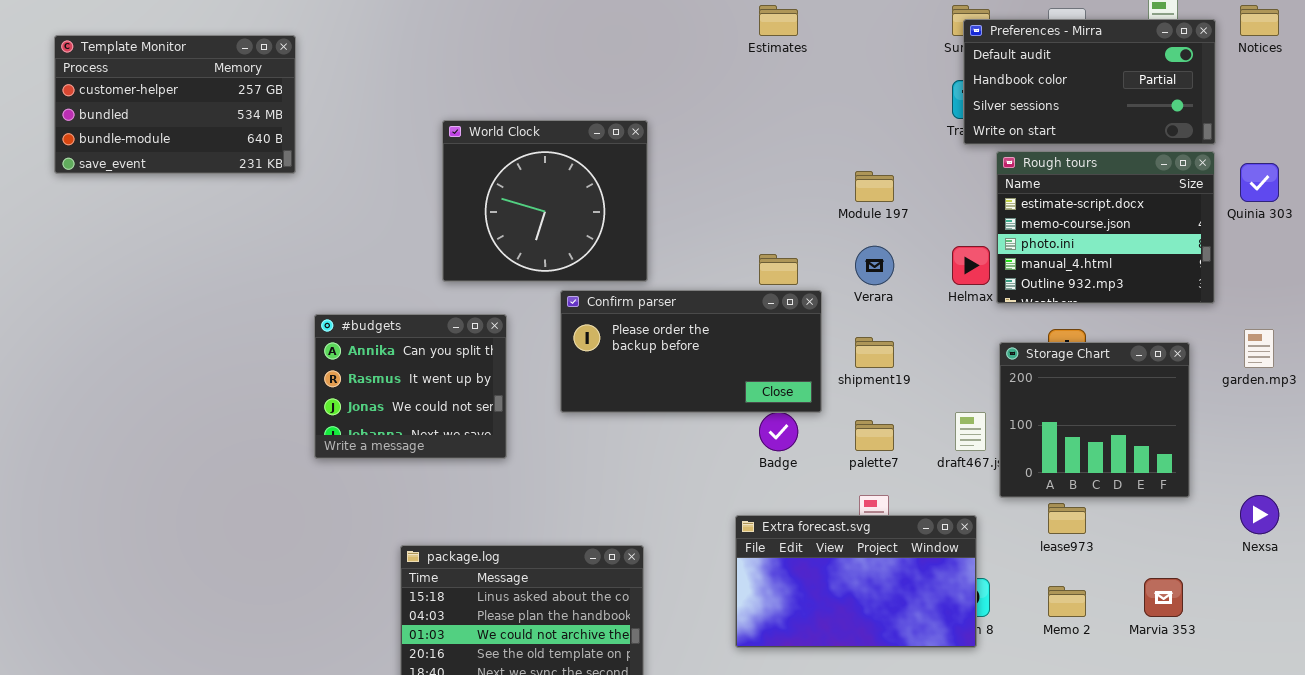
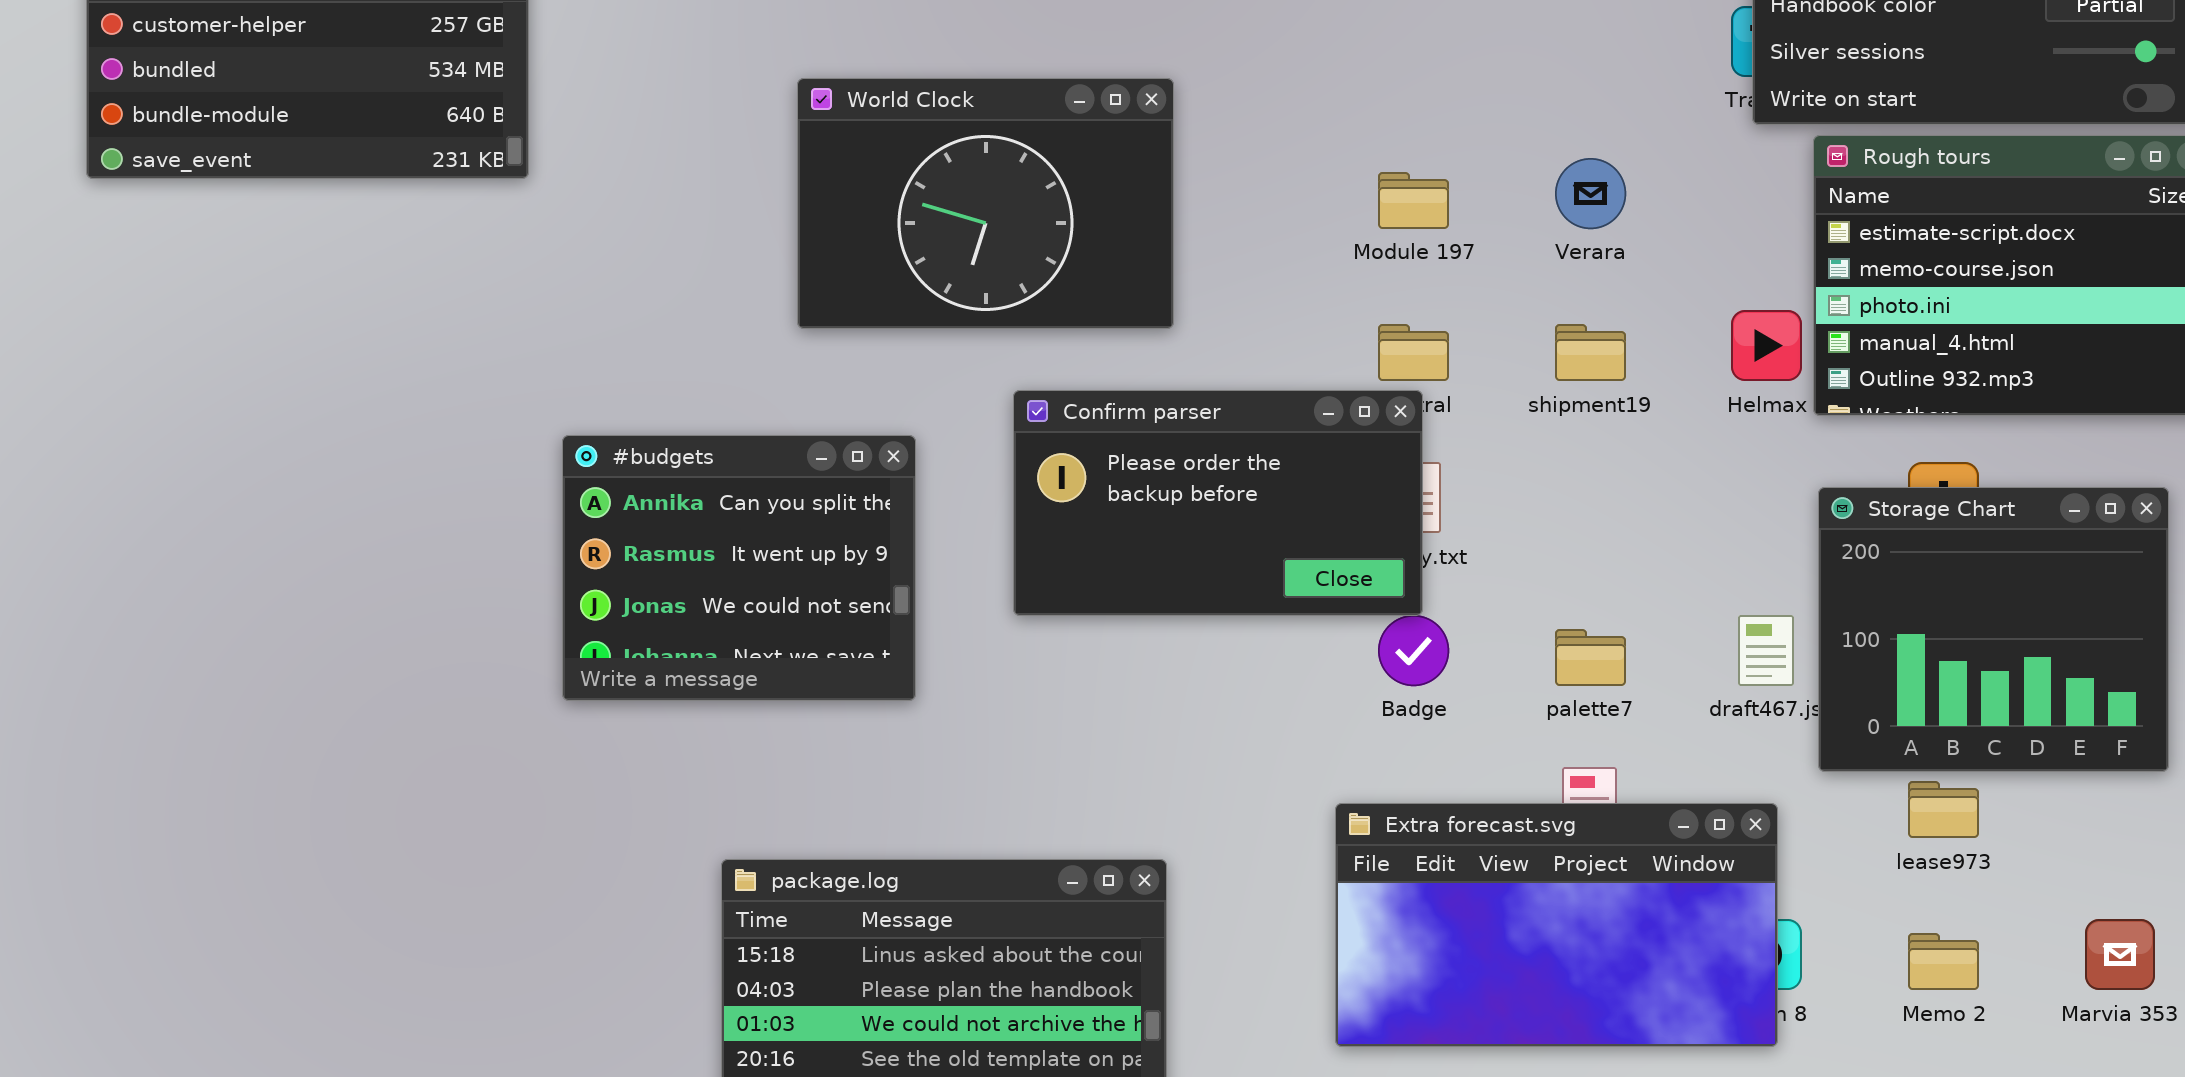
World Clock: [442,120,648,282] -> [797,78,1174,329], resized
Module 197: [855,171,894,202] -> [1378,172,1449,229], moved
Verara: [855,246,894,285] -> [1555,158,1626,229], moved
Confirm parser: [560,290,822,413] -> [1013,390,1423,616], resized
shipment19: [855,337,894,368] -> [1555,324,1626,381], moved

